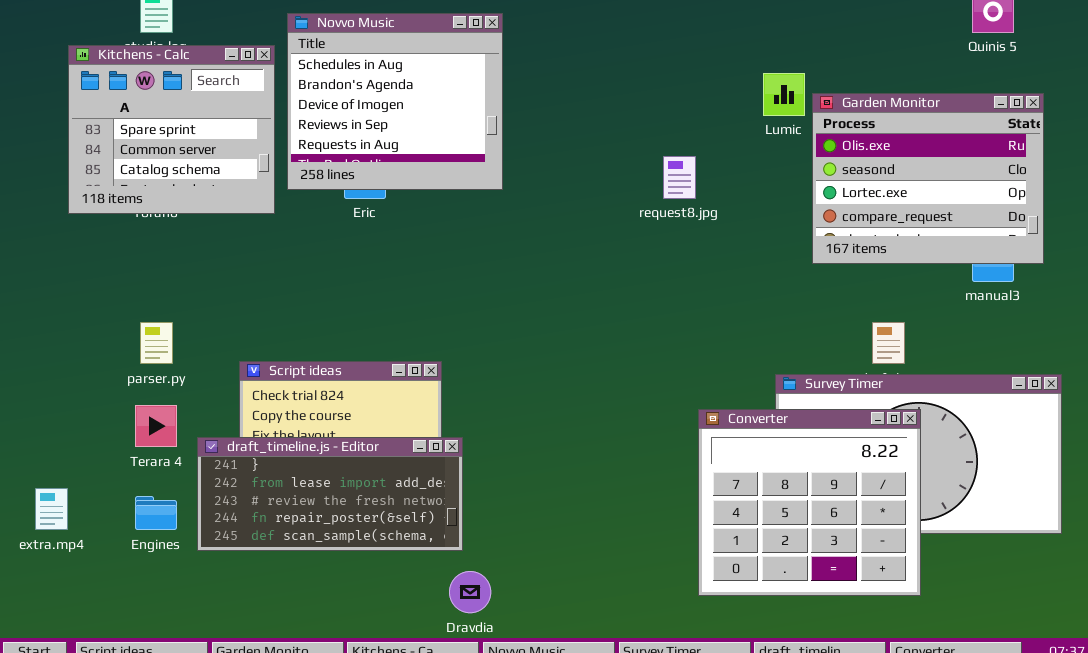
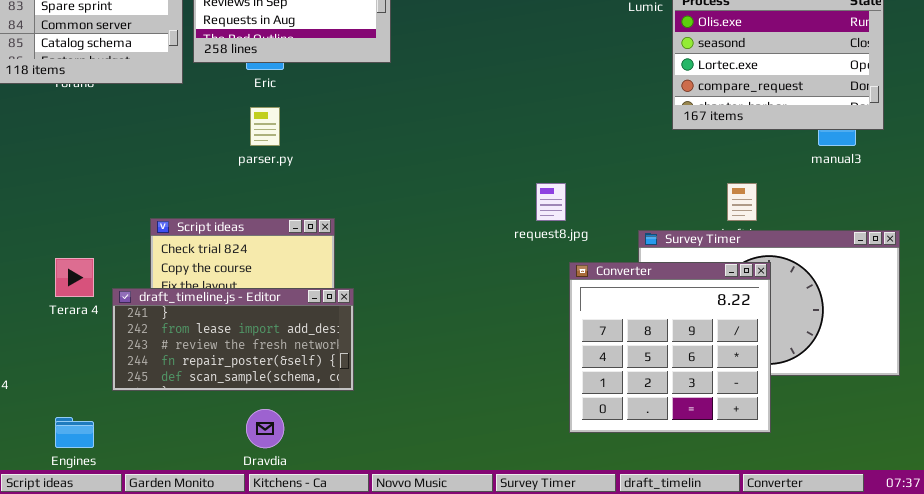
request8.jpg: [663,156,696,199] -> [536,183,566,221], moved
parser.py: [140,322,173,364] -> [250,107,280,146], moved
Engines: [135,496,177,530] -> [55,417,94,448], moved
Dravdia: [449,571,491,613] -> [246,409,284,448], moved

